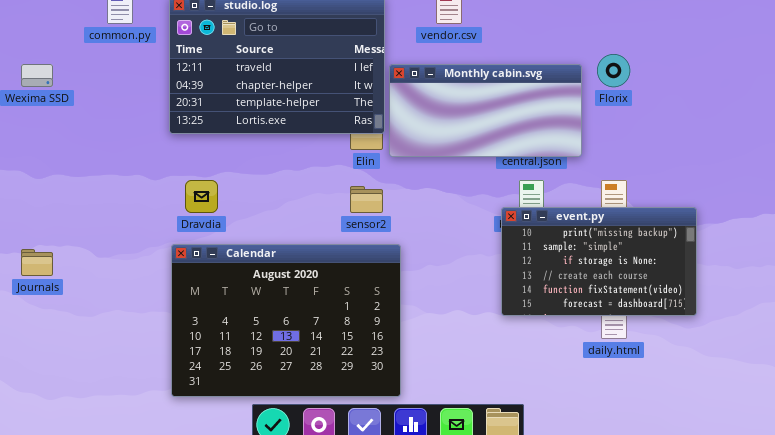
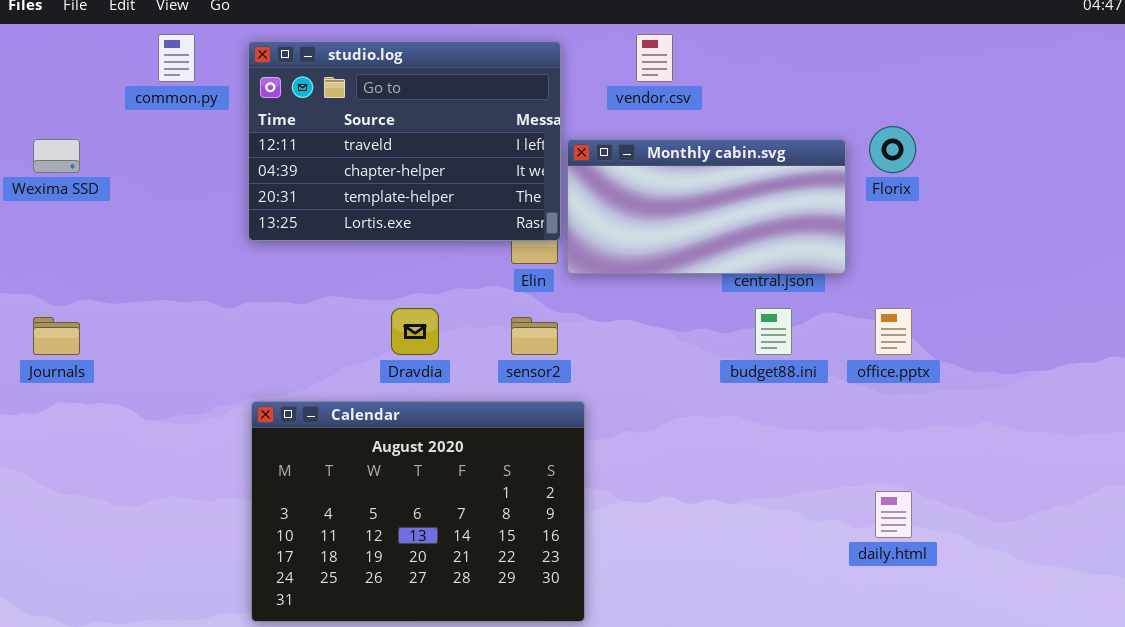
Dravdia: [185,180,218,213] -> [391,308,439,355], moved
event.py: [501,207,697,316] -> none, closed
Journals: [21,249,53,276] -> [33,317,80,355], moved

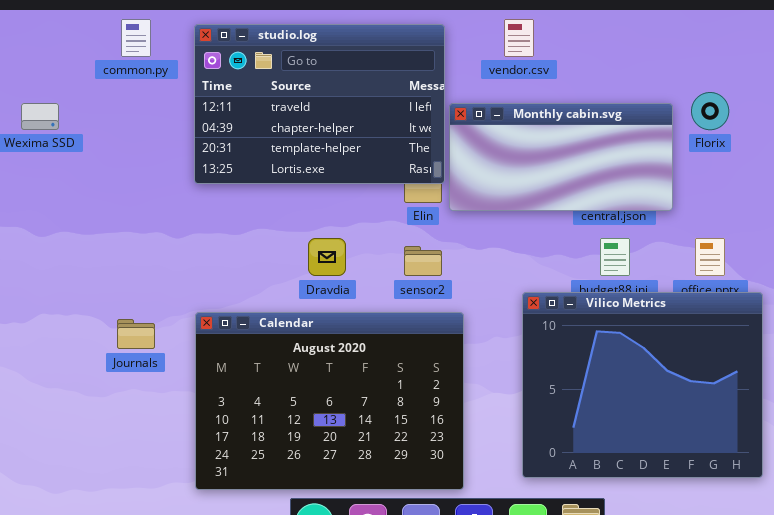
Journals: [33,317,80,355] -> [117,319,155,349], moved
Vilico Metrics: none -> [522,292,763,478], opened

